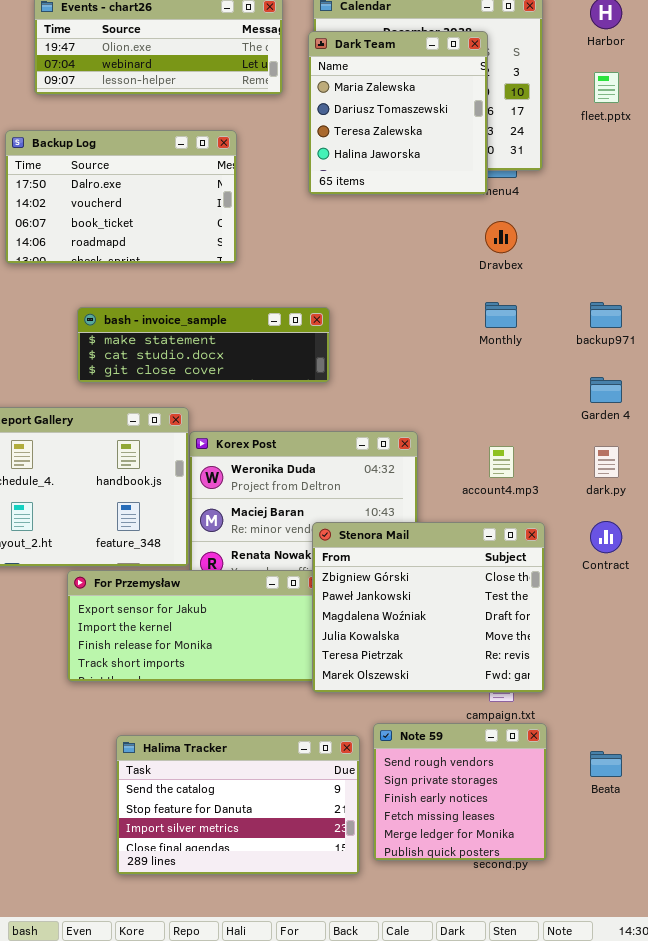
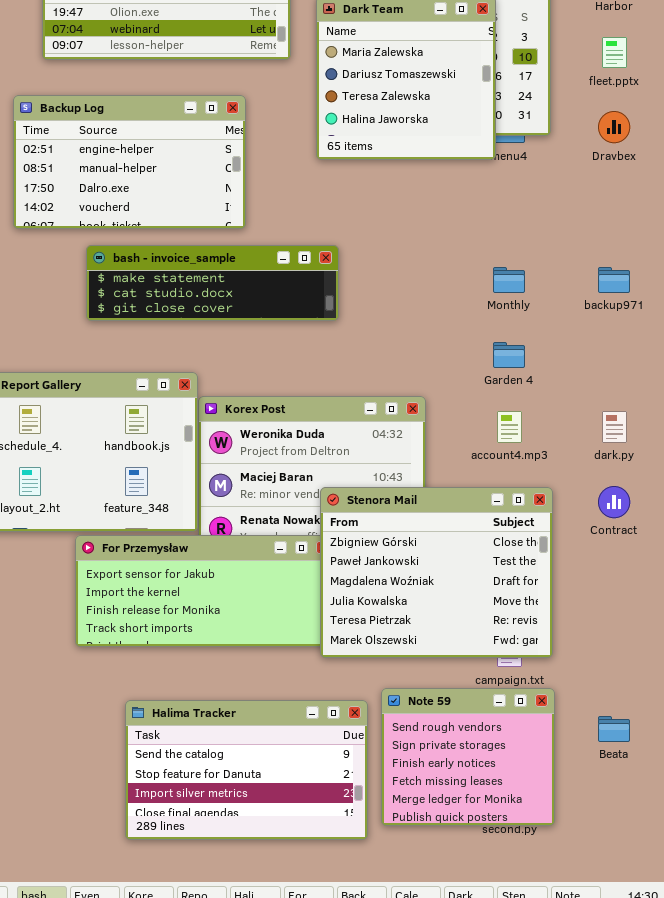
Backup Log: [5,130,237,264] -> [13,95,246,229], scrolled up 2 rows
Dravbex: [485,221,517,253] -> [598,111,630,143], moved
bash - invoice_sample: [77,307,330,383] -> [86,245,339,321], moved
Garden 4: [590,377,622,403] -> [493,342,525,368], moved

